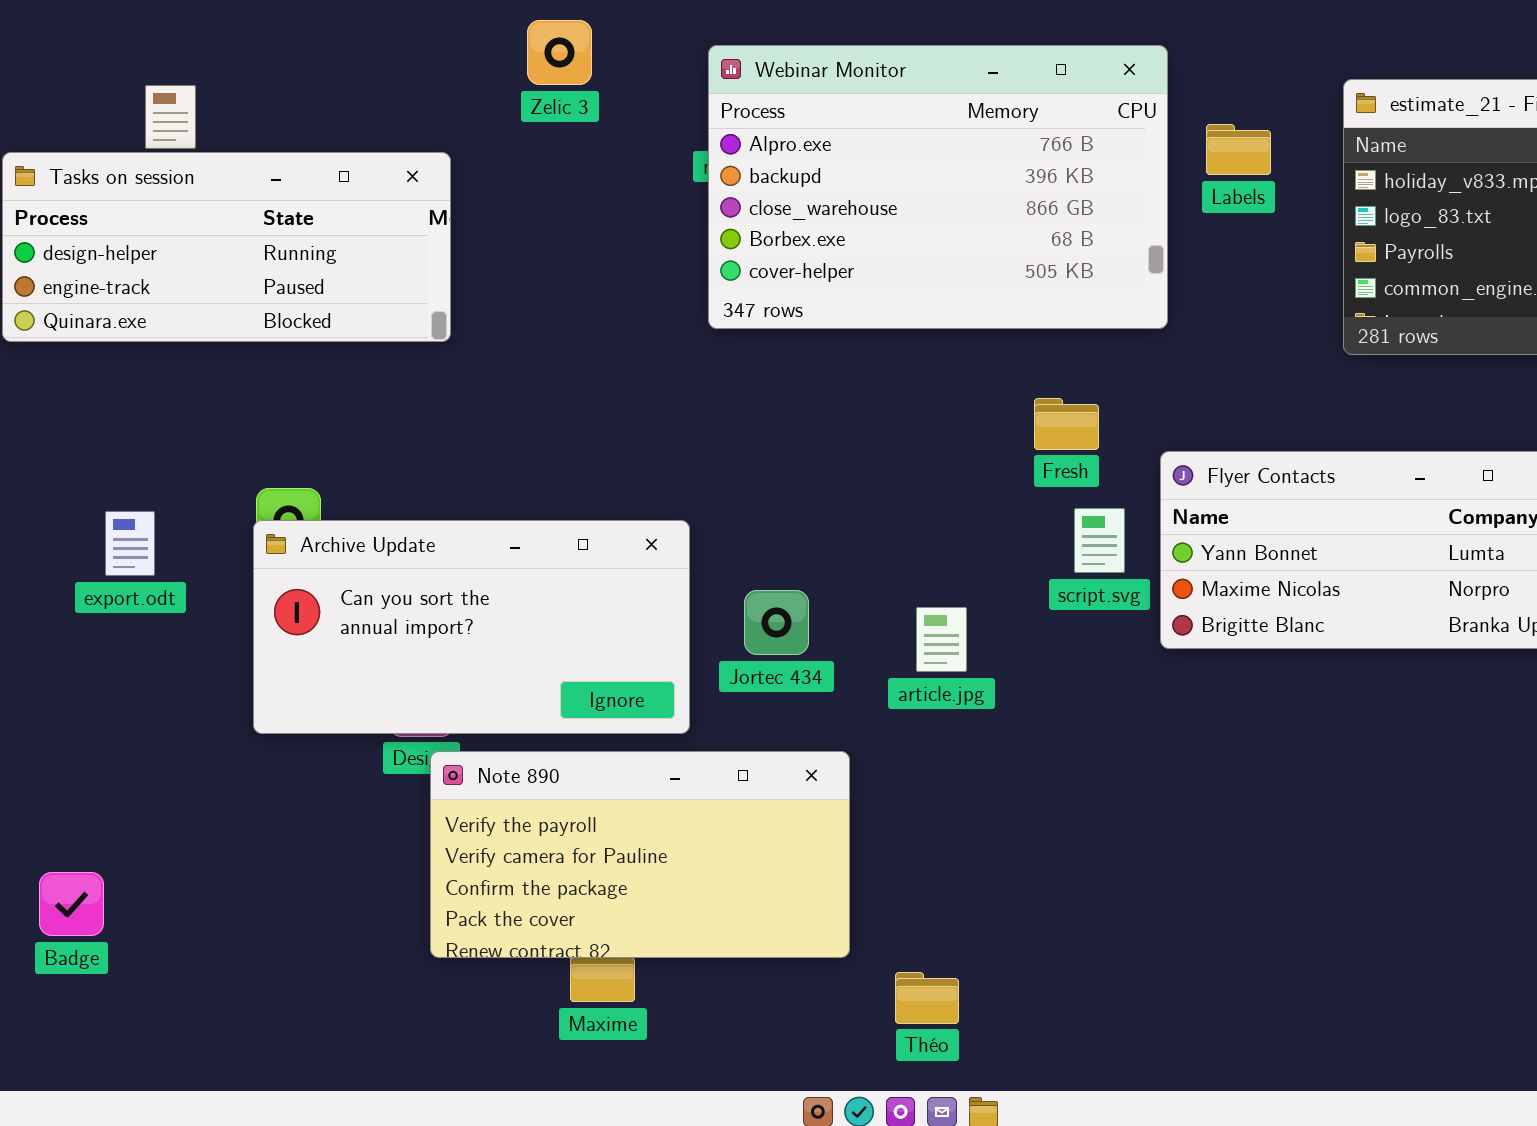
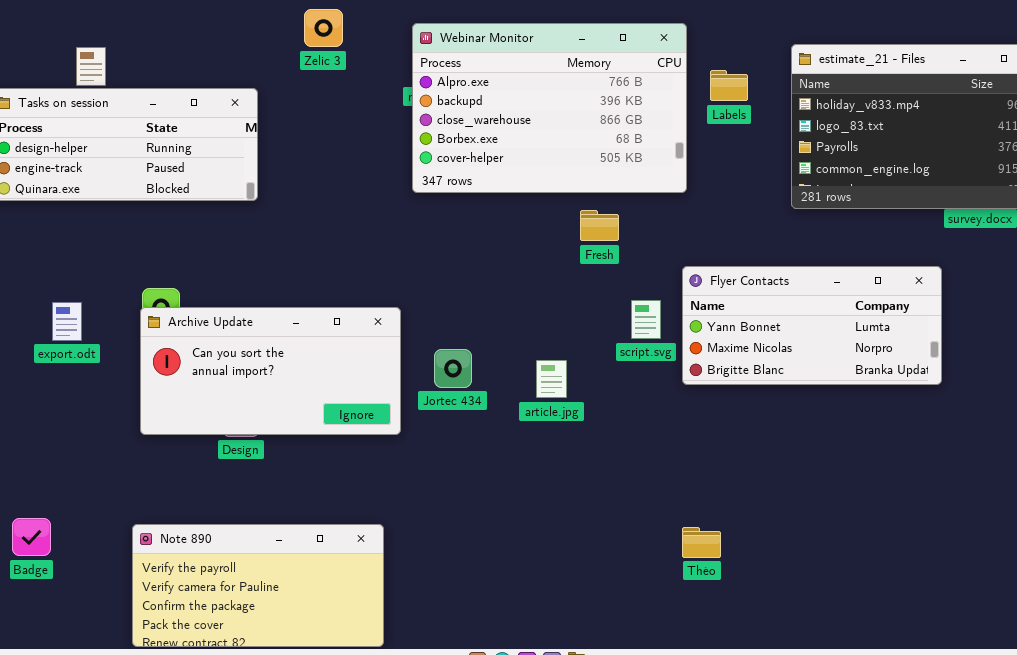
Fresh: [1034,398,1099,450] -> [580,210,619,241], moved
Note 890: [430,751,850,958] -> [132,524,384,647], moved
Théo: [895,972,959,1024] -> [682,527,721,558], moved

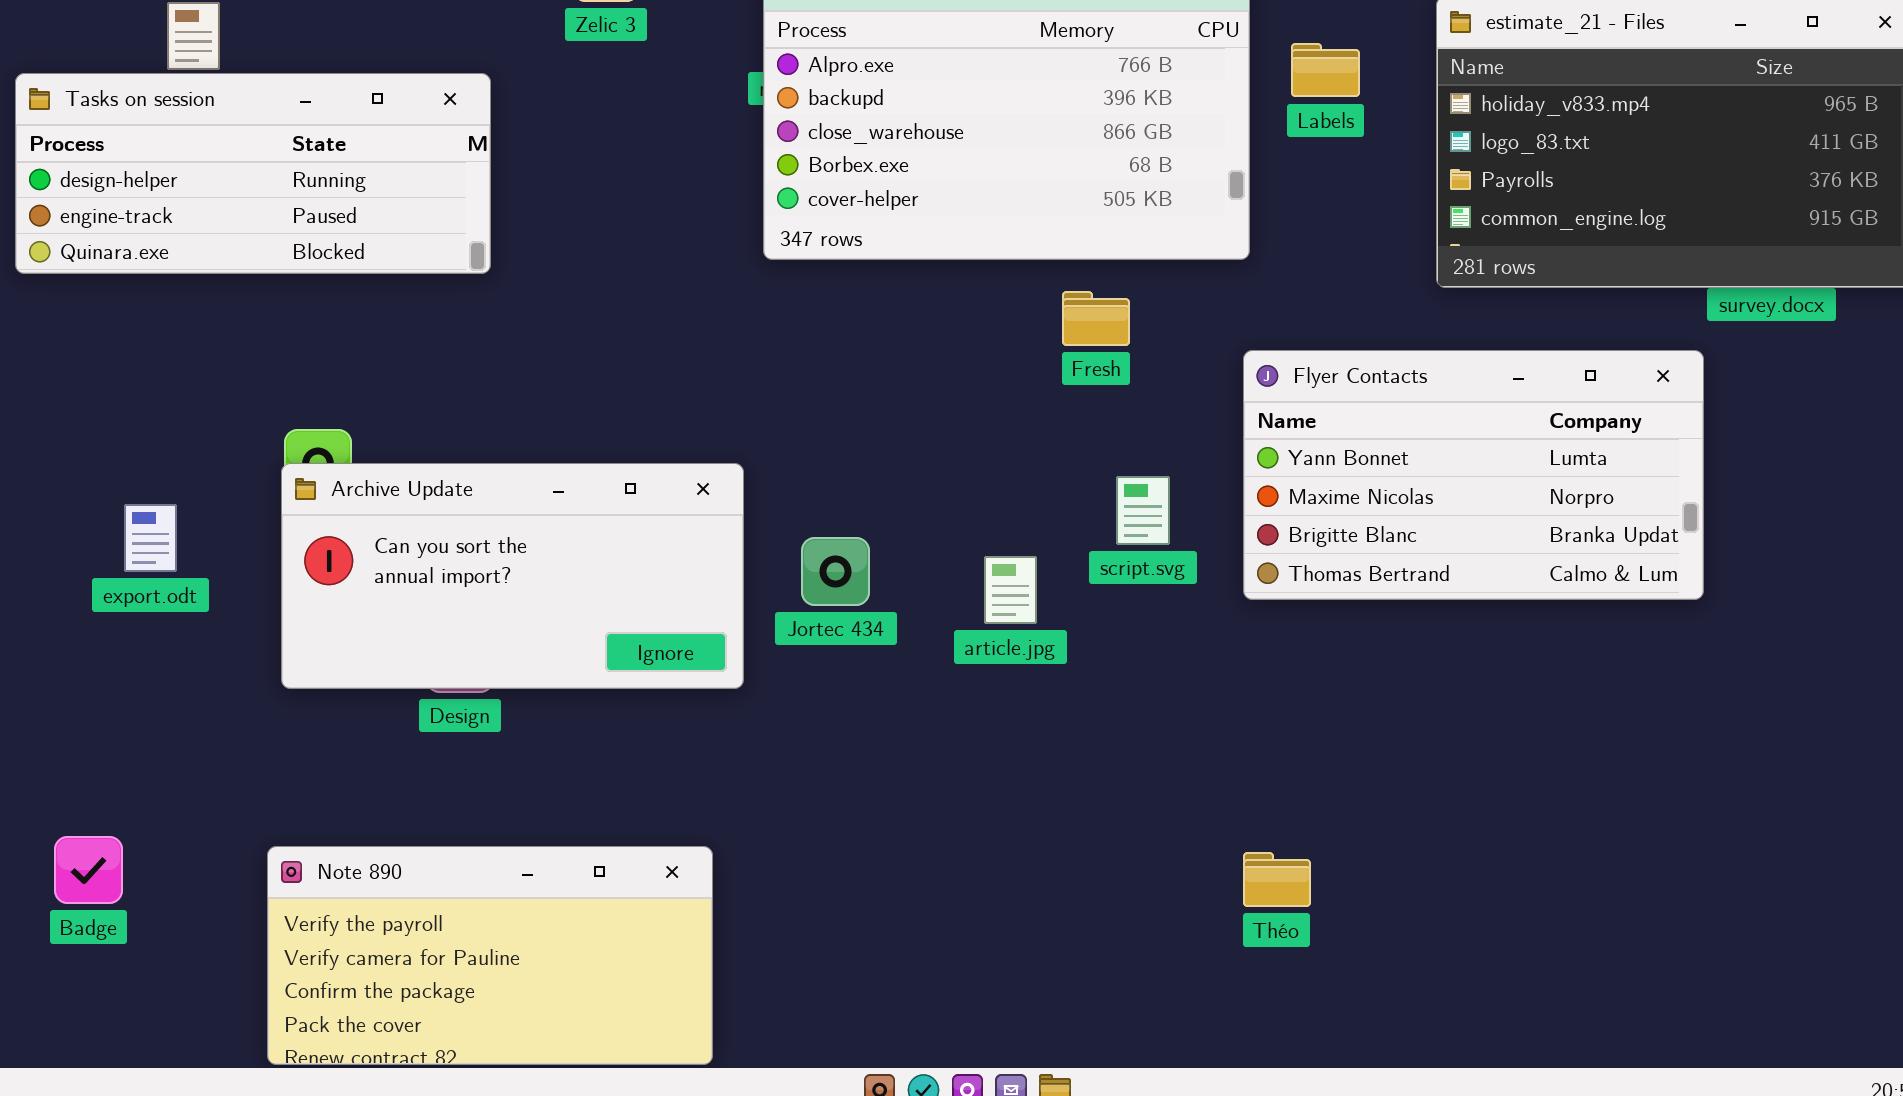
Flyer Contacts: [682,266,942,385] -> [1243,350,1704,600], resized
script.svg: [631,300,661,339] -> [1116,476,1170,545], moved
export.odt: [52,302,82,341] -> [124,504,177,572], moved

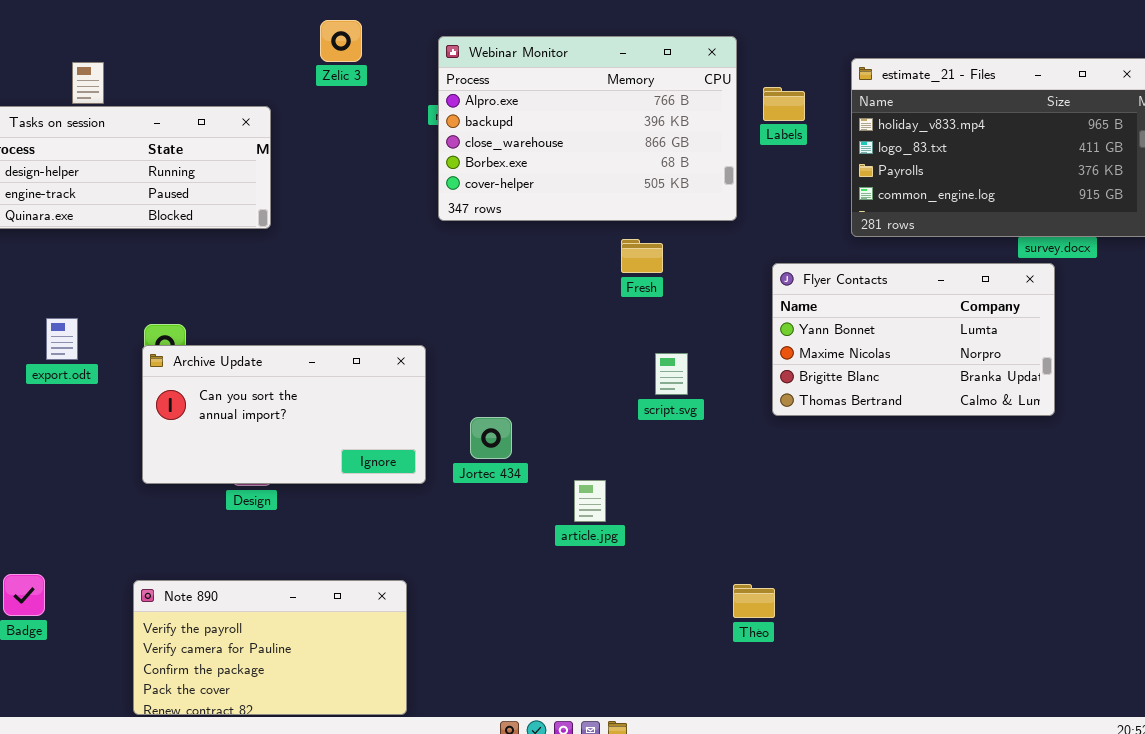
Flyer Contacts: [1243,350,1704,600] -> [772,263,1055,416], moved
export.odt: [124,504,177,572] -> [46,318,78,360], moved
Jortec 434: [801,537,870,606] -> [470,417,512,459], moved
article.jpg: [984,556,1037,624] -> [574,480,606,522], moved

